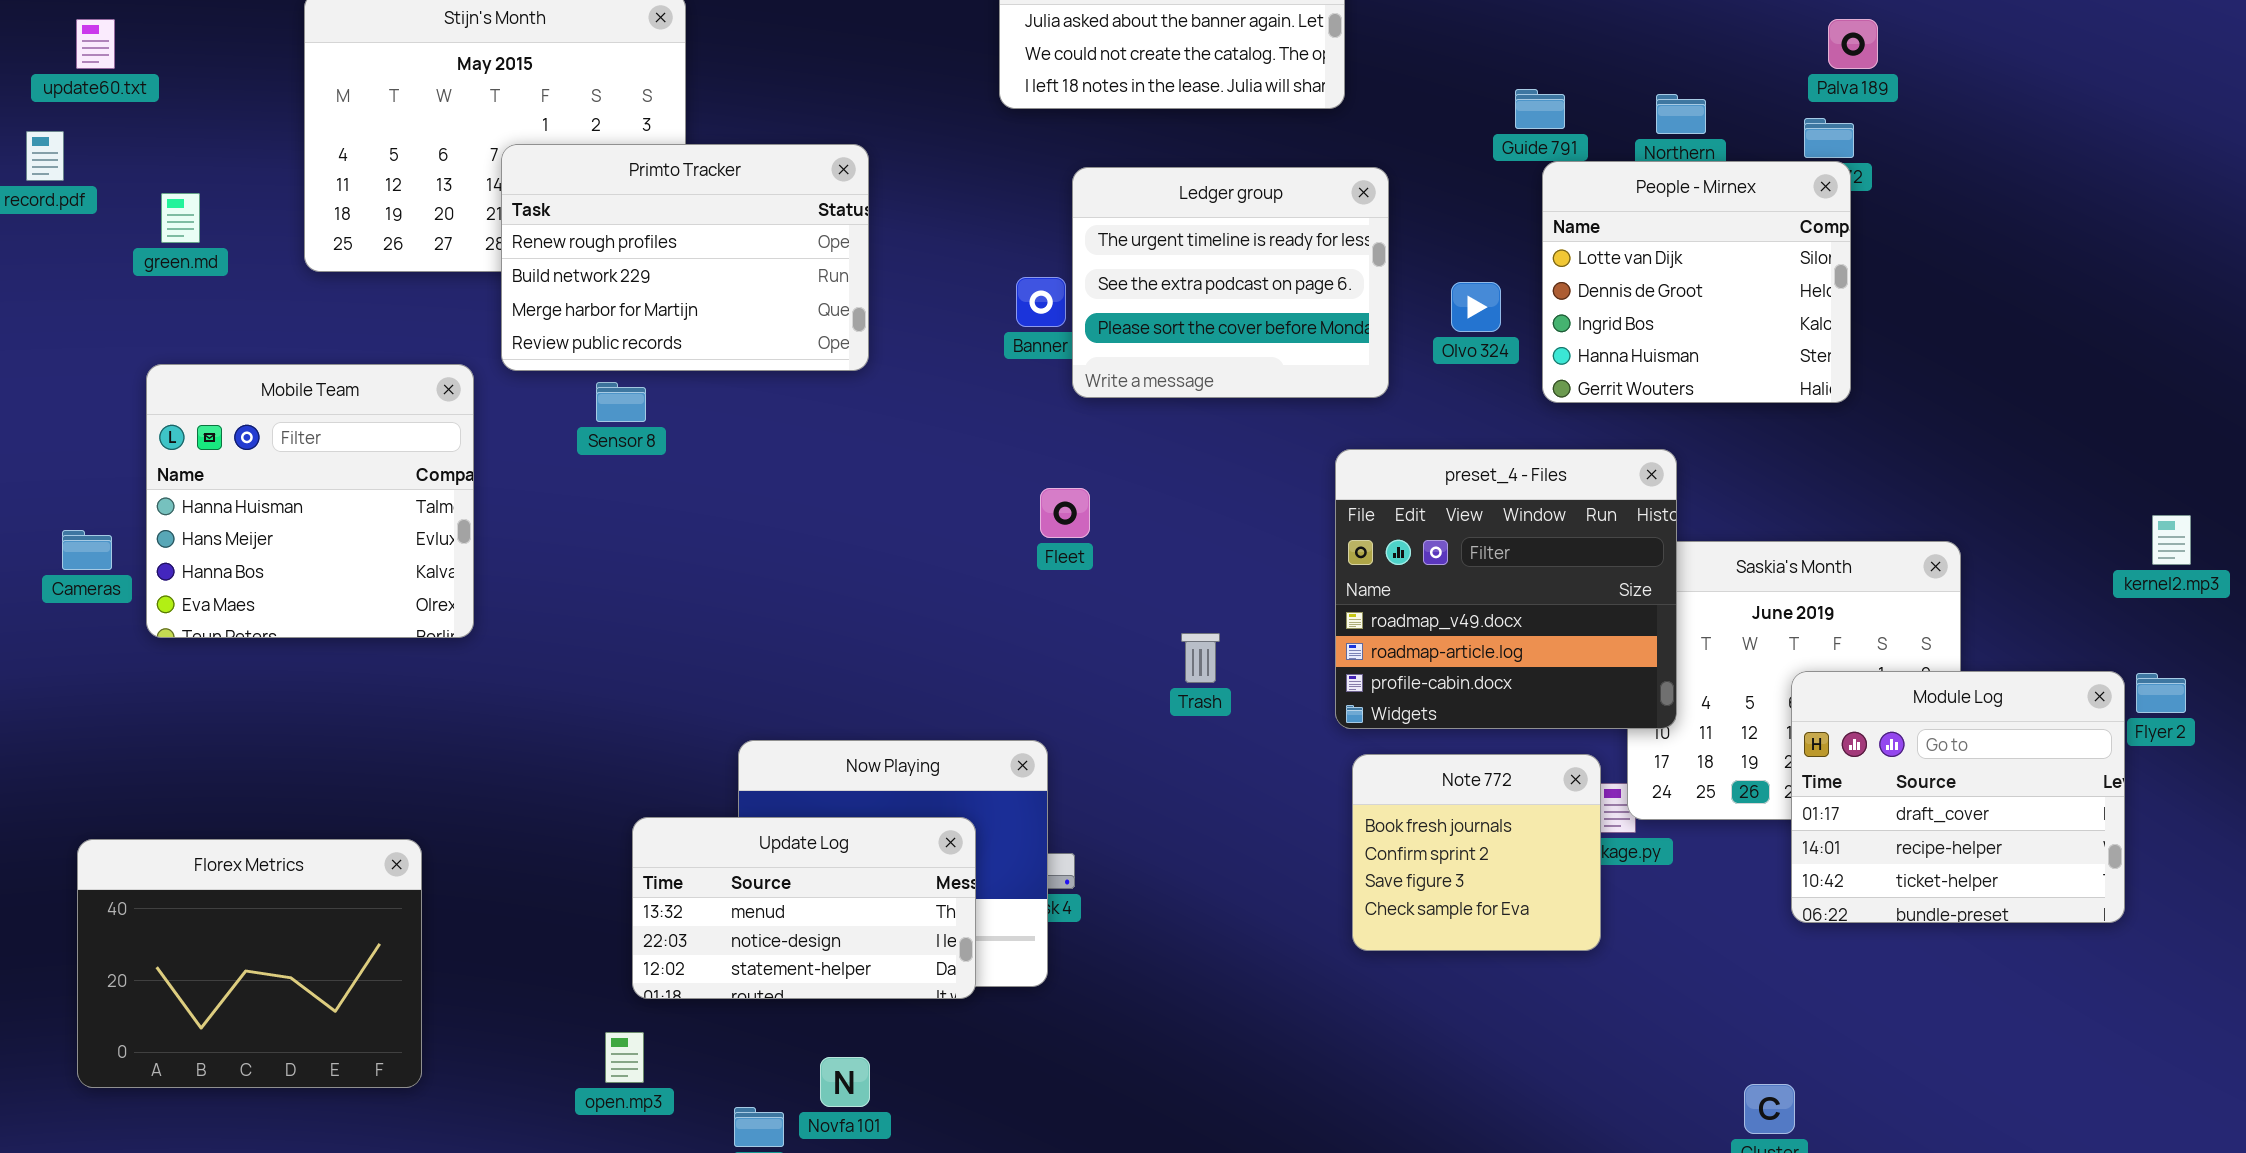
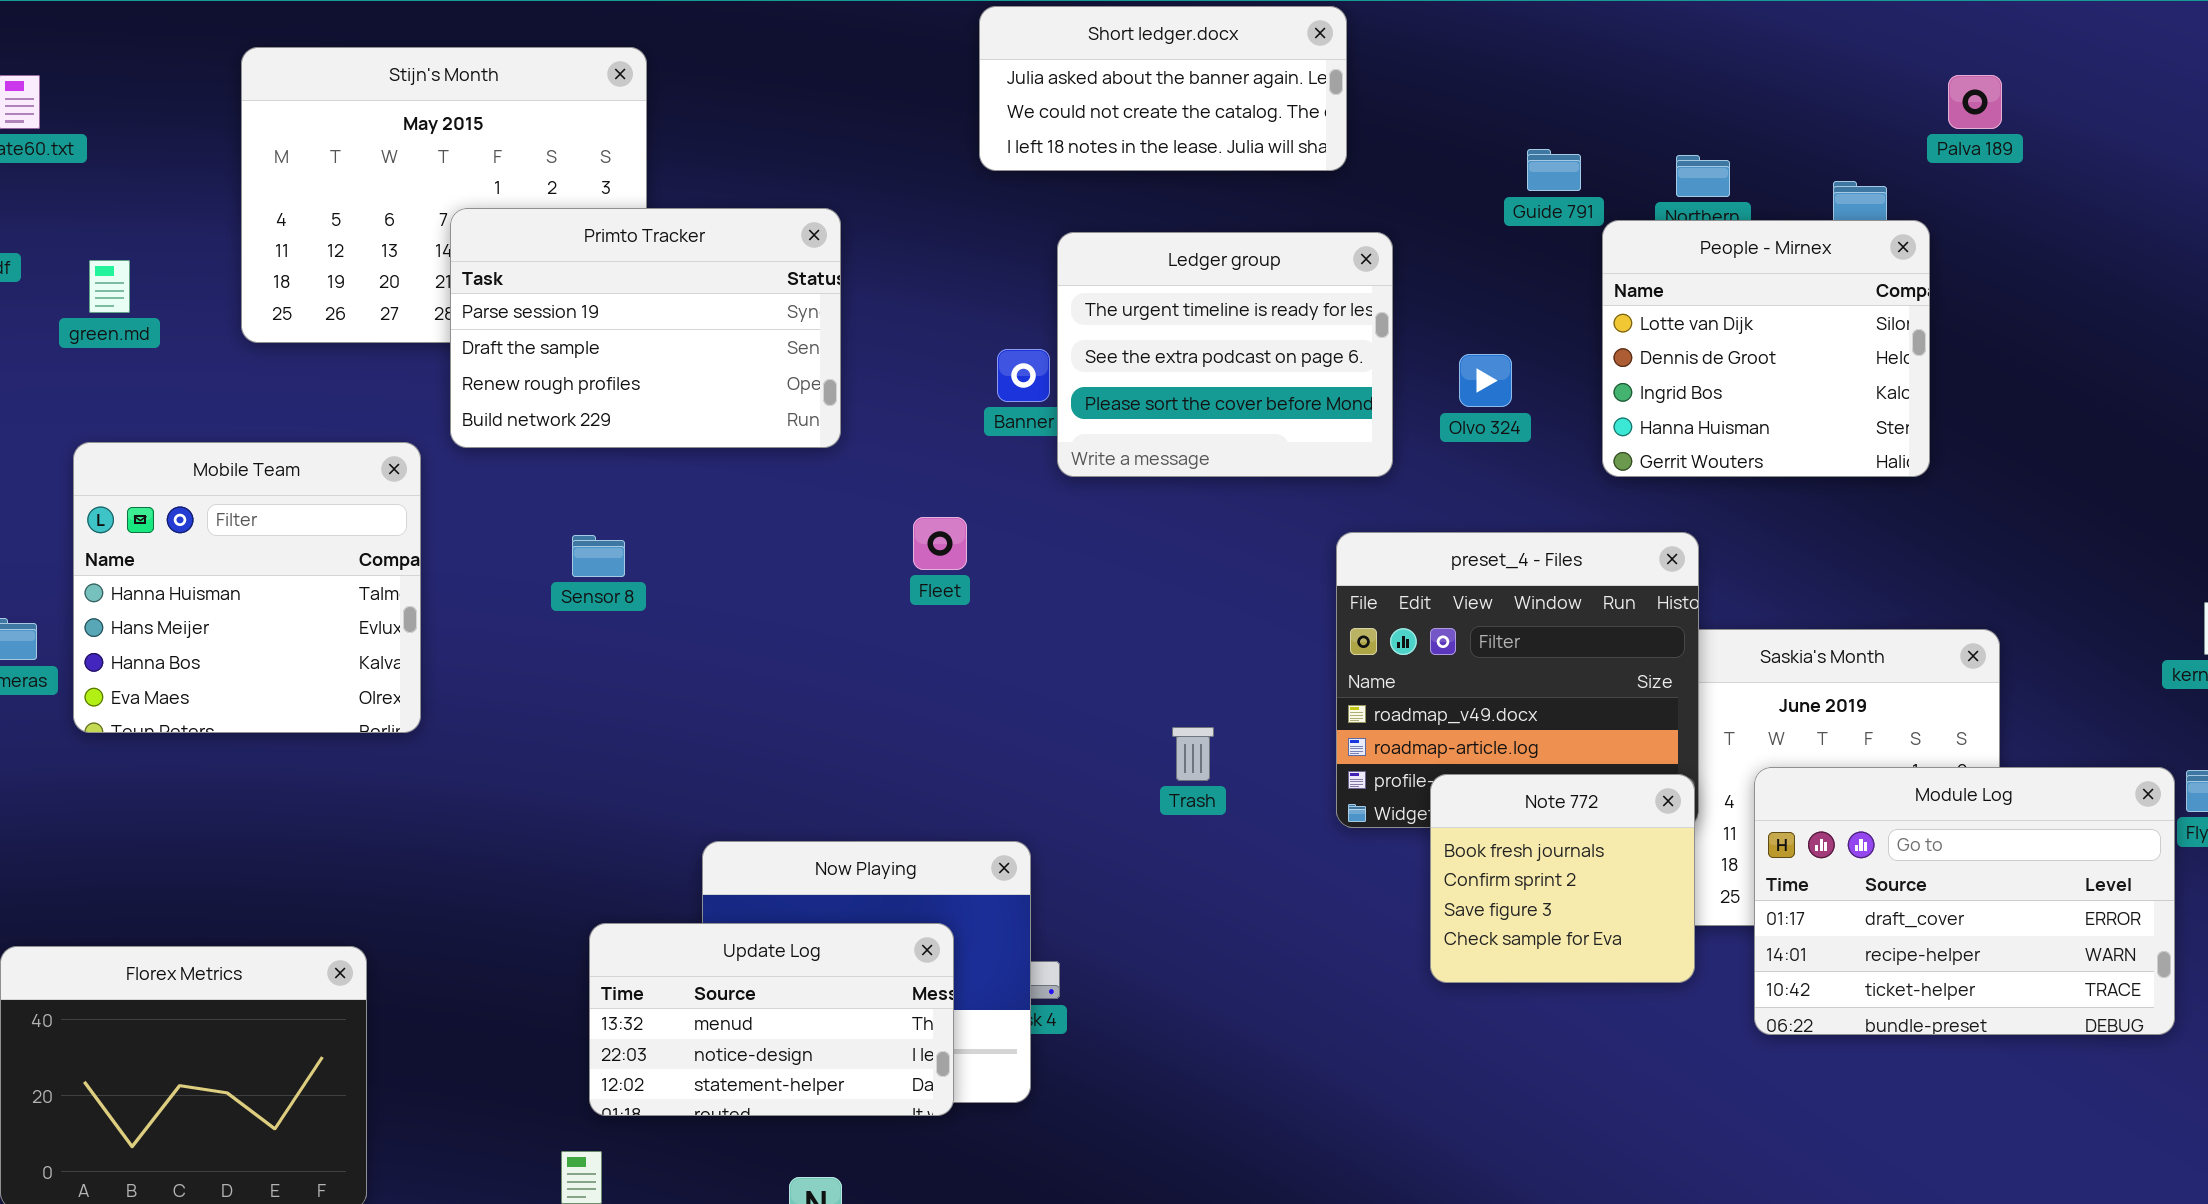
Palva 189: [1828,19,1878,69] -> [1948,75,2002,129], moved
Primto Tracker: [501,144,869,371] -> [450,208,841,448], scrolled up 2 rows
People - Mirnex: [1542,161,1851,403] -> [1602,220,1930,477], moved
Sensor 8: [596,382,646,422] -> [572,535,625,577], moved
Fleet: [1040,488,1090,538] -> [913,517,967,570], moved
Module Log: [1791,671,2125,923] -> [1754,767,2175,1035], resized
Note 772: [1352,754,1601,951] -> [1430,774,1695,983], moved

